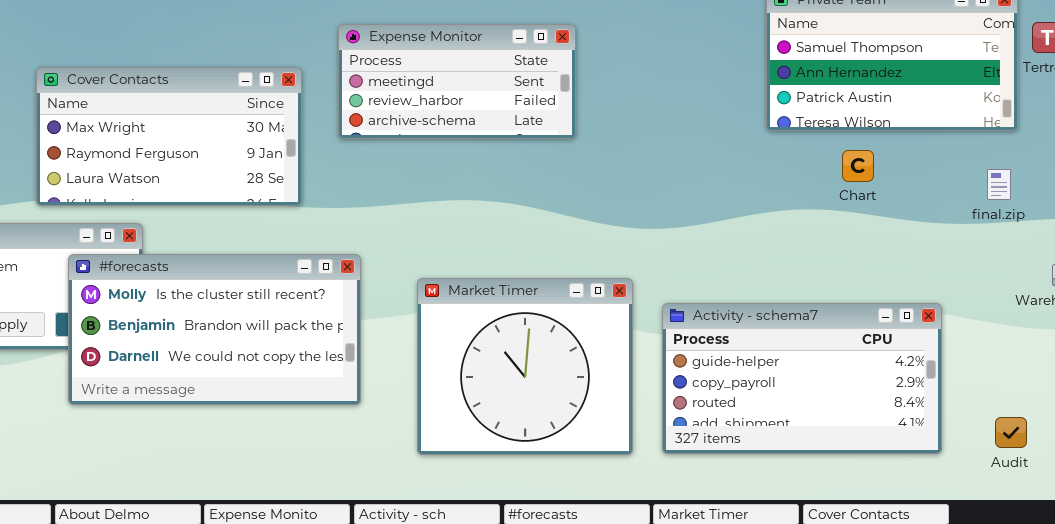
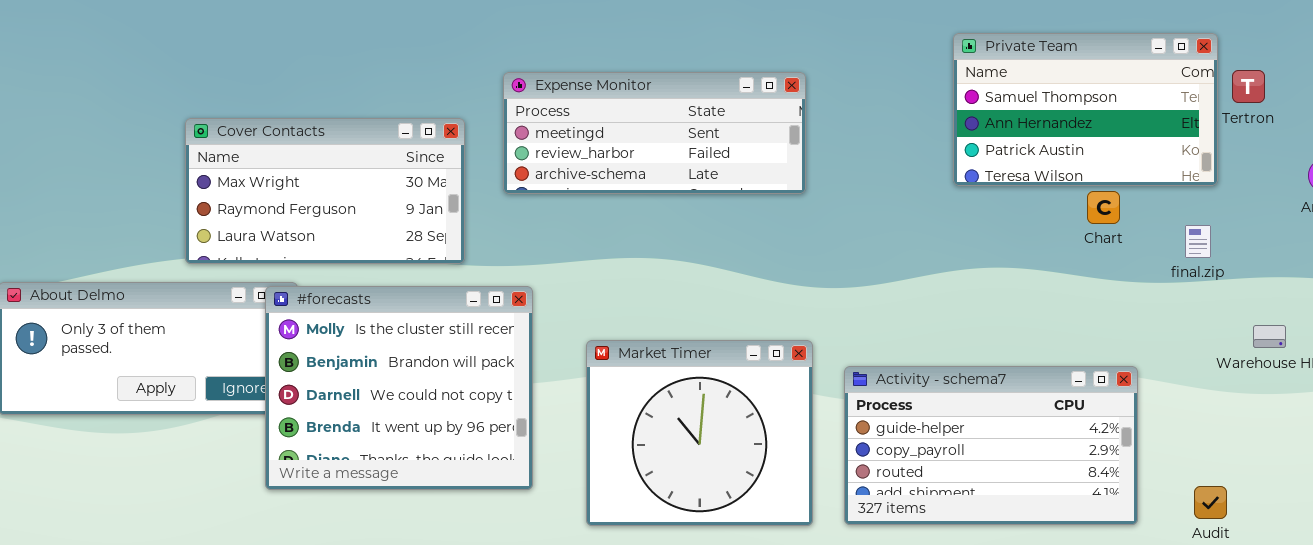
Expense Monitor: [338,24,576,139] -> [503,72,806,194], resized
Chart: [842,150,874,182] -> [1087,191,1120,224], moved
#forecasts: [68,254,361,405] -> [265,286,533,490], moved, resized

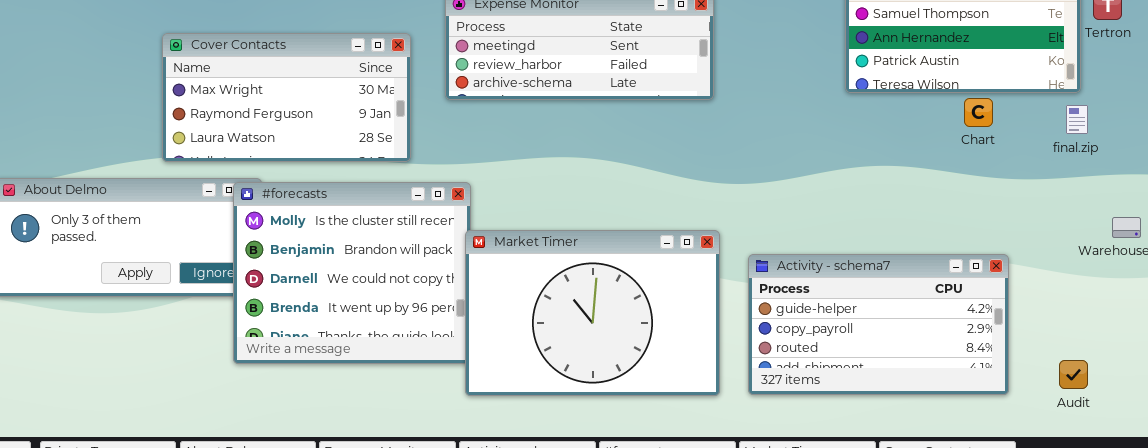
final.zip: [1185,225,1211,258] -> [1066,105,1088,134], moved
Market Timer: [586,340,813,526] -> [465,230,720,396], resized

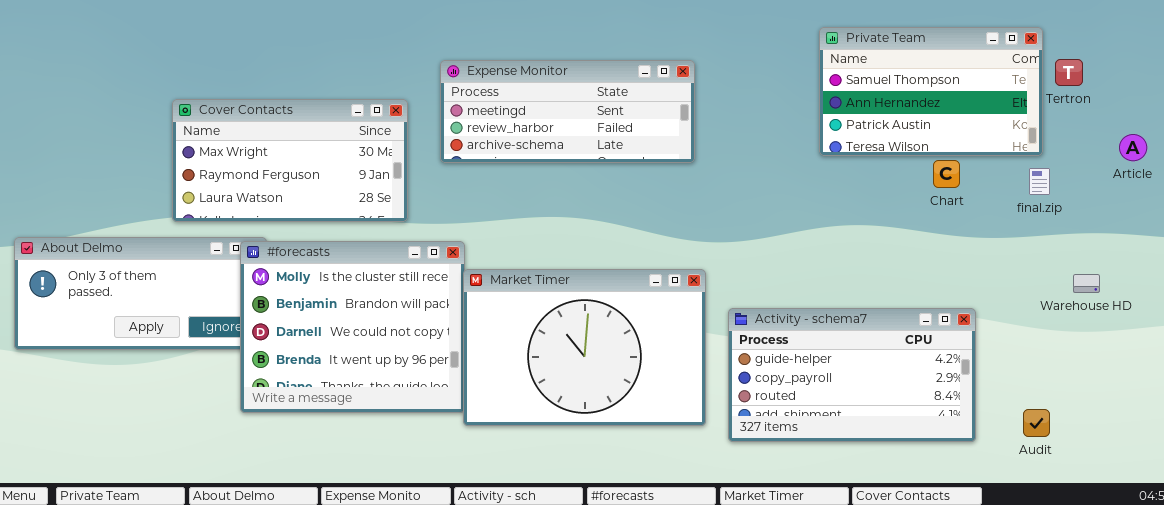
Market Timer: [465,230,720,396] -> [463,269,706,426], moved

